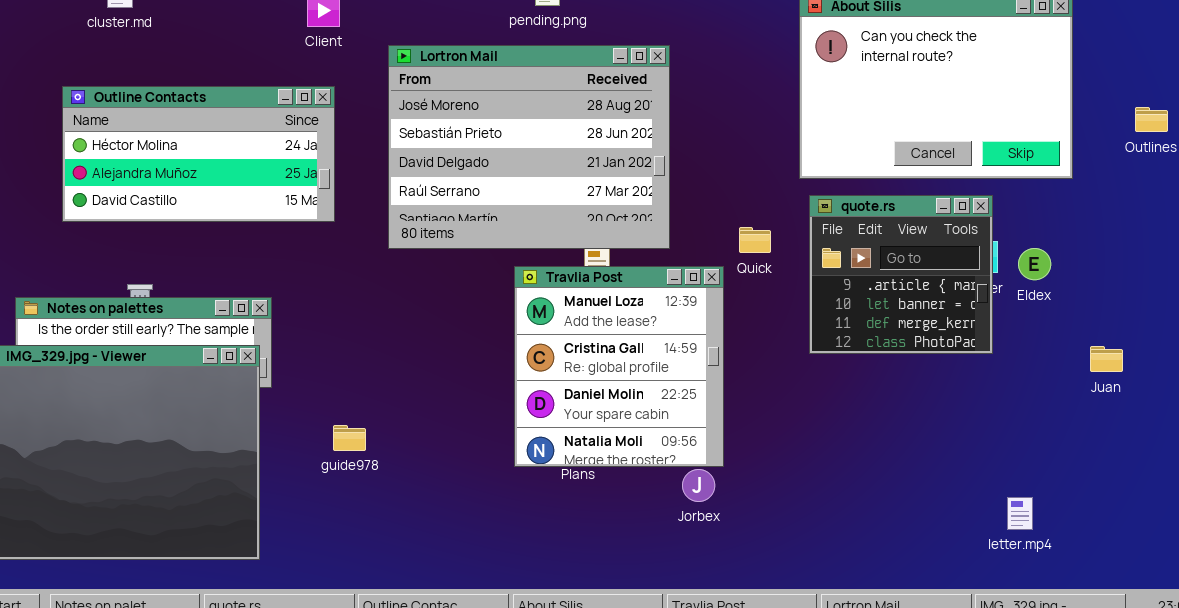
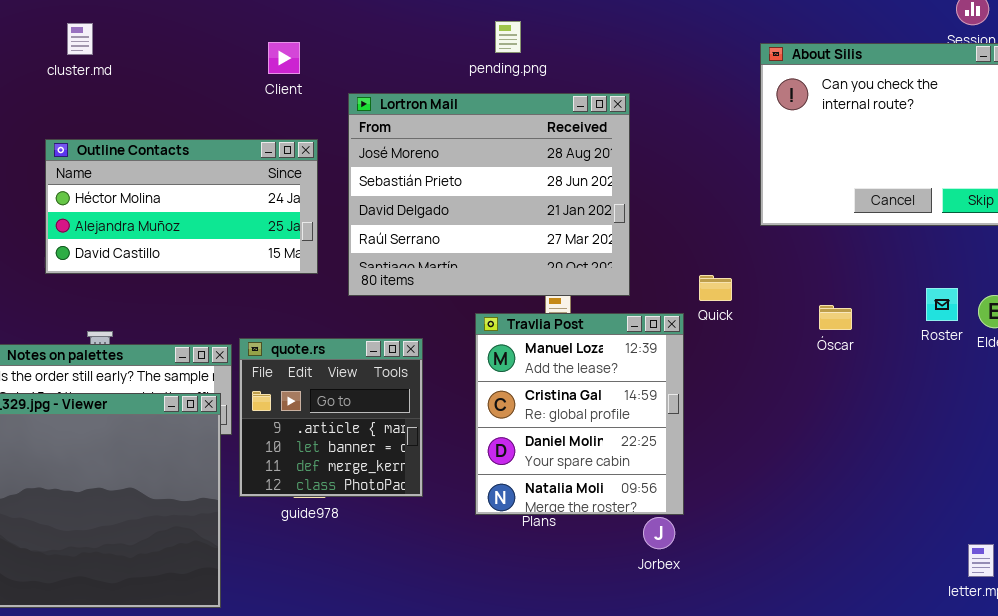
Outline Contacts: [62,86,335,222] -> [45,139,318,274], moved
quote.rs: [809,195,993,354] -> [239,338,423,497], moved

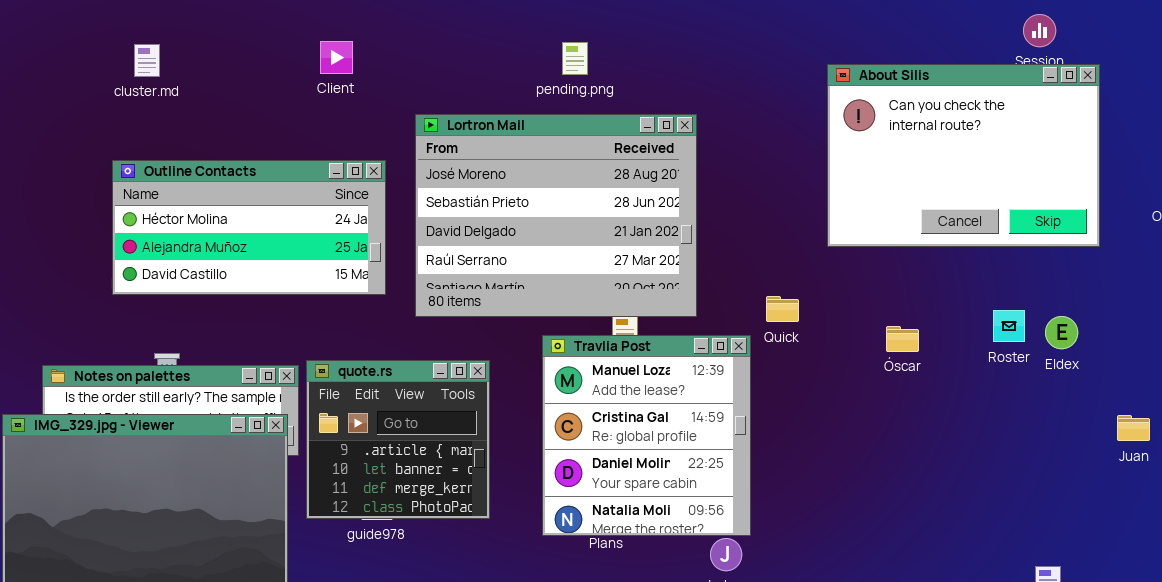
Client: [268,42,300,74] -> [320,41,353,74], moved

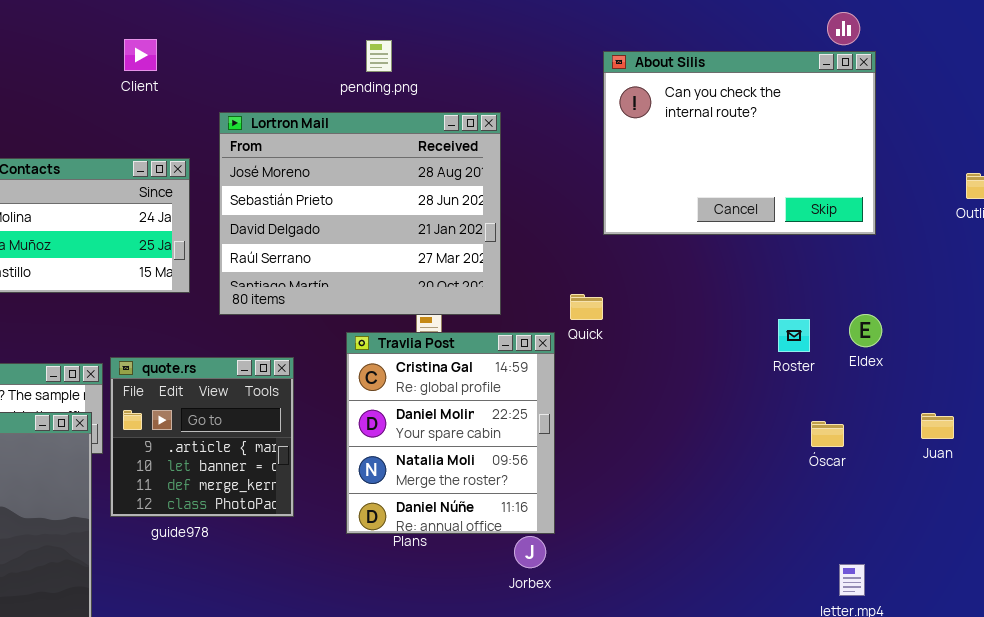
About Silis: [827,64,1100,247] -> [603,51,876,235], moved
Roster: [993,310,1025,342] -> [778,319,810,352], moved
Óscar: [886,326,919,352] -> [811,421,844,447], moved
Travlia Post: [542,335,751,536] -> [346,332,555,534], scrolled down 1 row

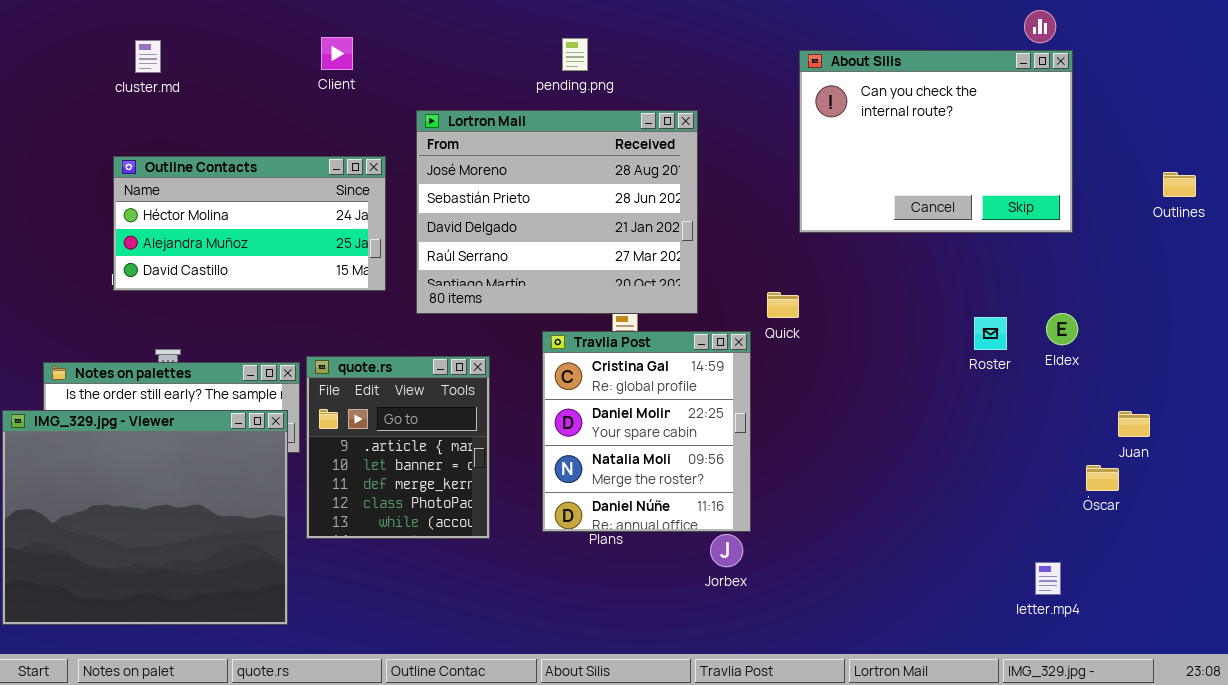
quote.rs: [110,357,294,517] -> [306,356,490,539], resized
Óscar: [811,421,844,447] -> [1086,465,1119,491], moved

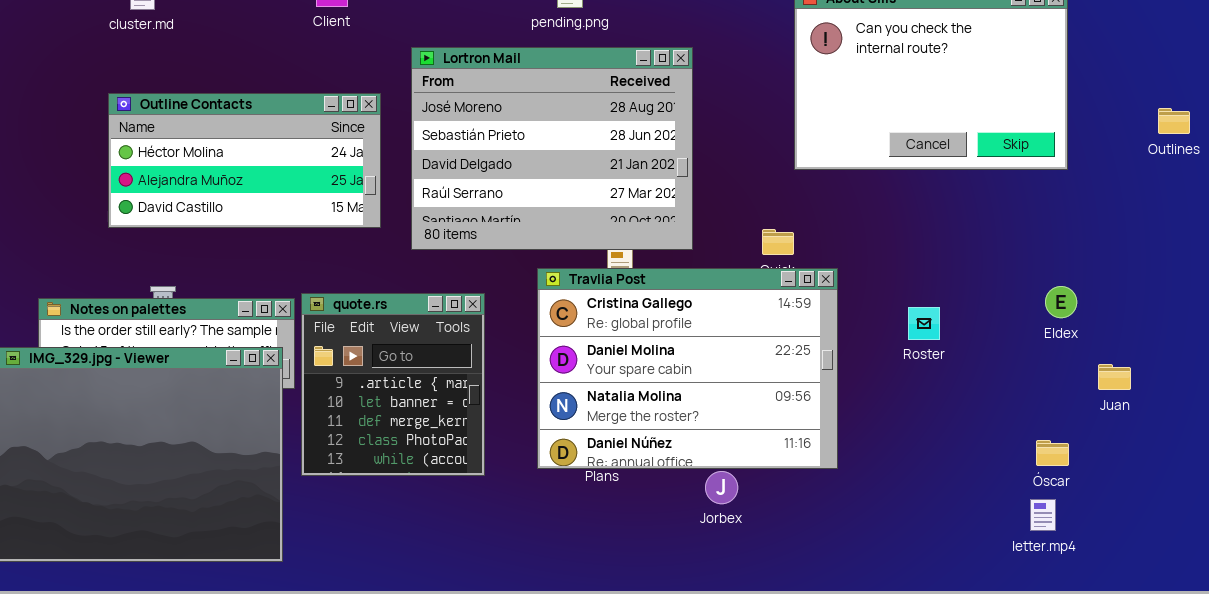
Eldex: [1046,313,1078,345] -> [1045,286,1077,318], moved
Roster: [974,317,1007,350] -> [908,307,940,340], moved
Travlia Post: [542,331,751,532] -> [537,268,838,469], resized
Juan: [1118,411,1150,437] -> [1098,364,1131,390], moved
Óscar: [1086,465,1119,491] -> [1036,440,1069,466], moved

